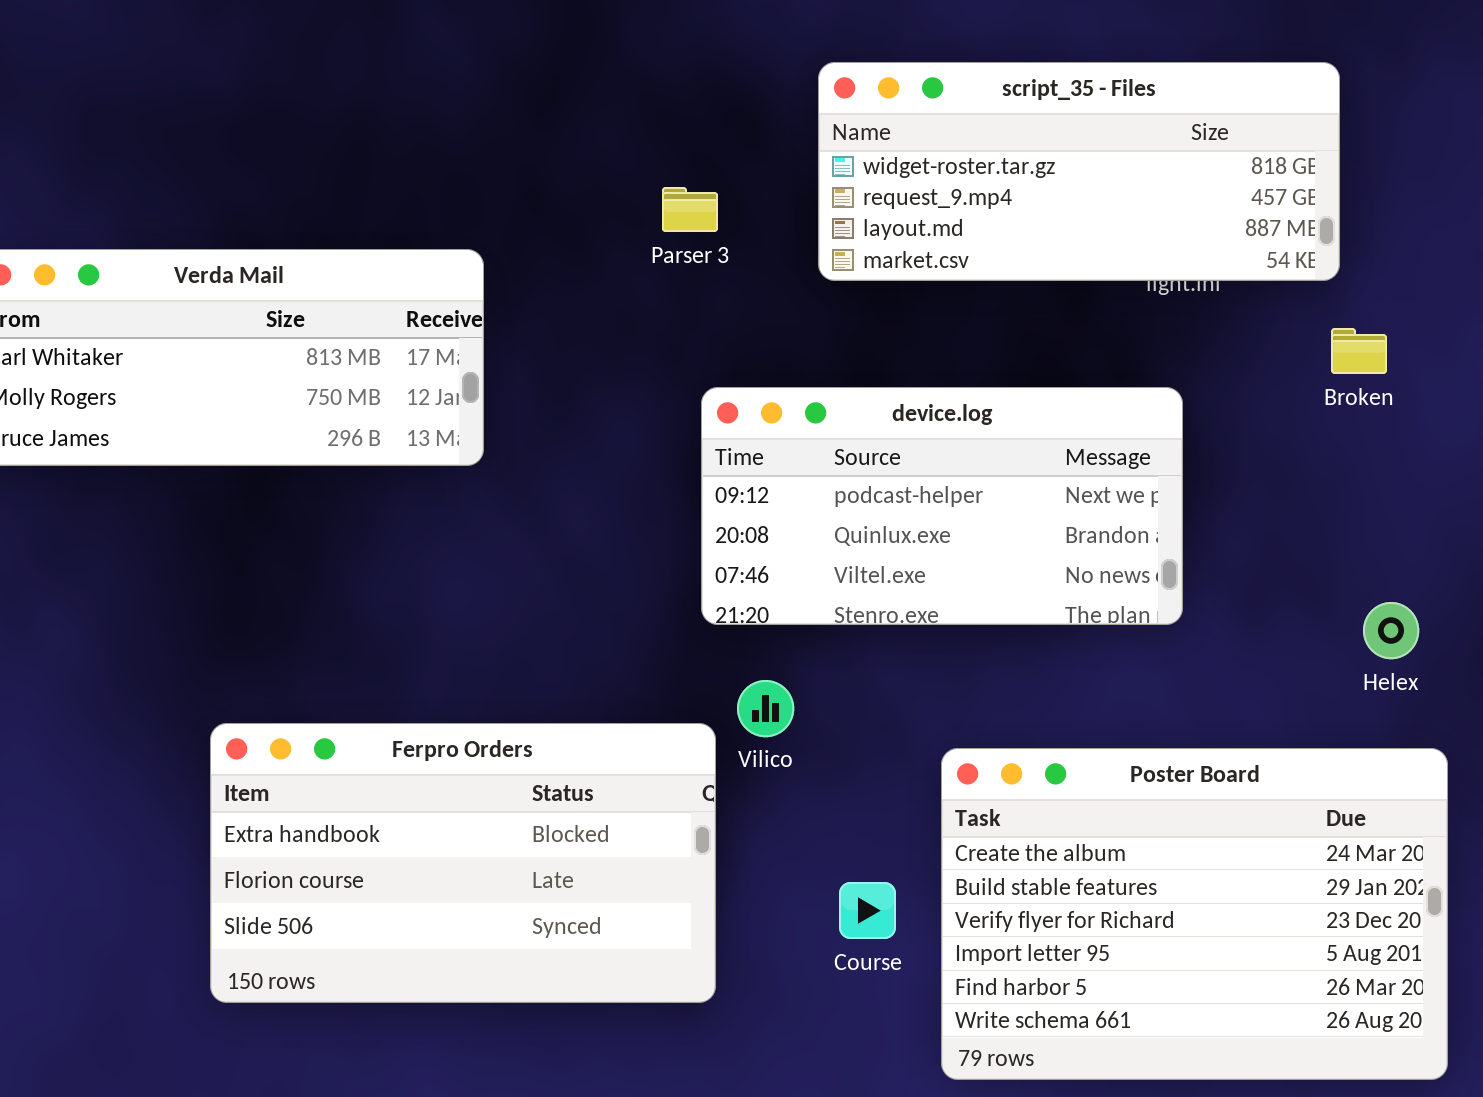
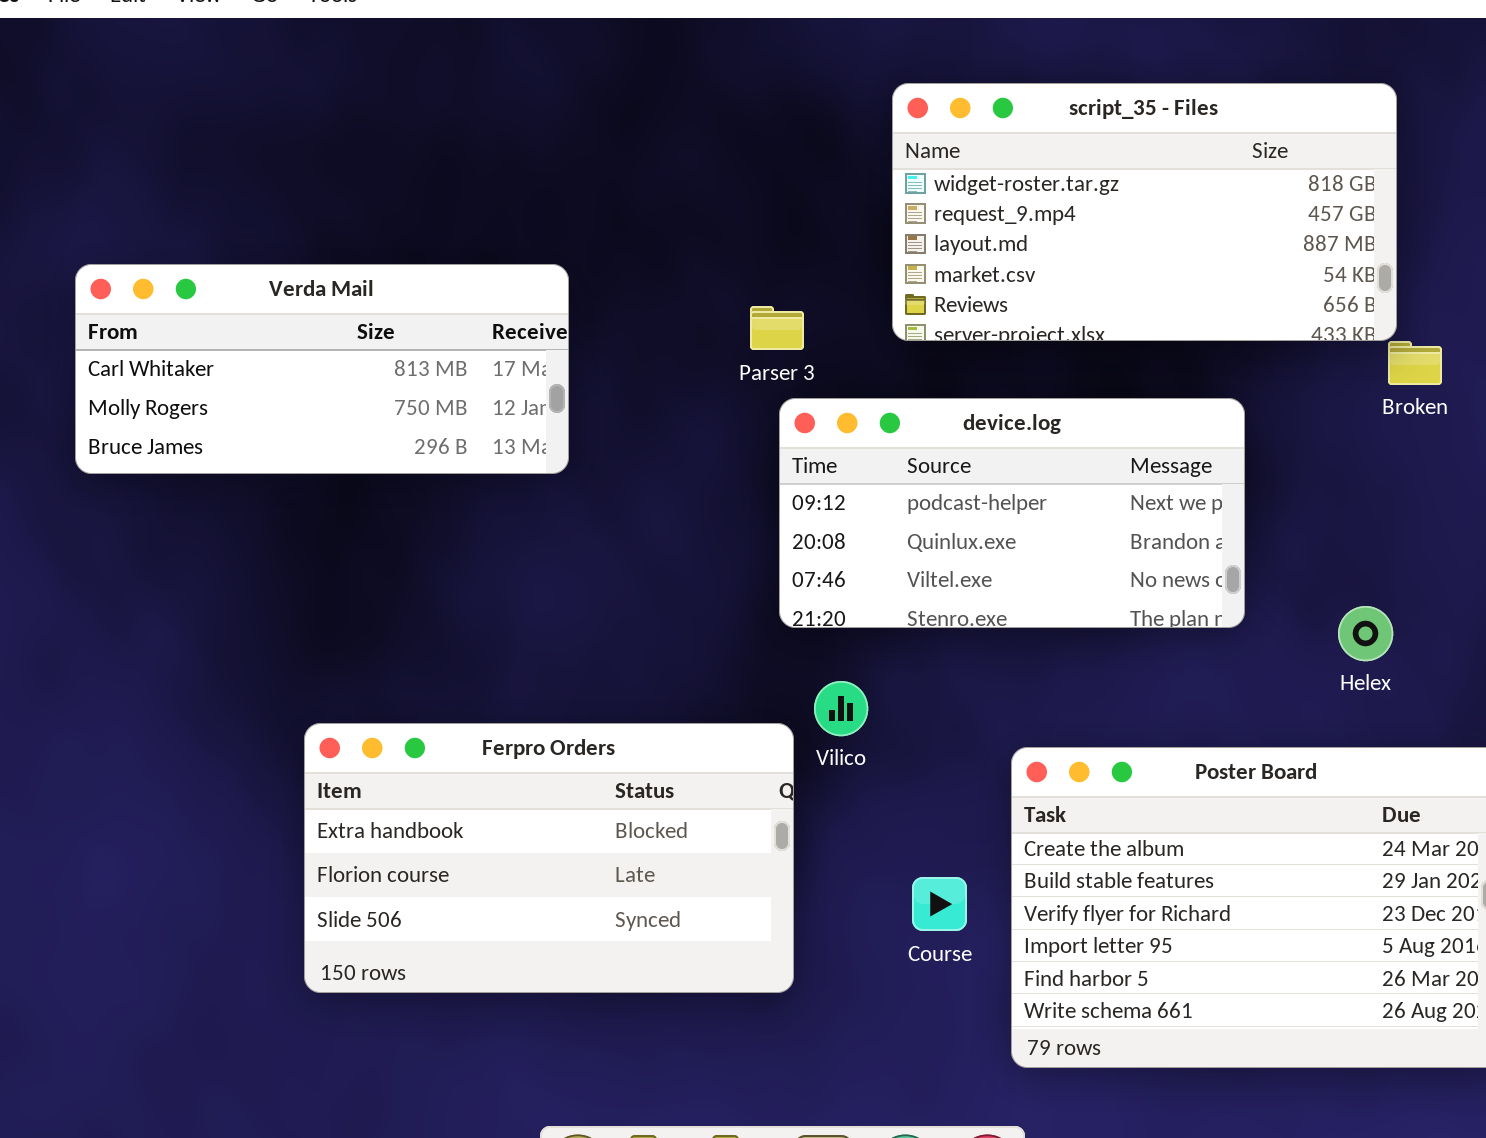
script_35 - Files: [818,62,1340,281] -> [892,83,1397,341], resized
Parser 3: [662,187,718,232] -> [750,306,804,350], moved
Helex: [1363,602,1419,659] -> [1338,606,1393,661], moved

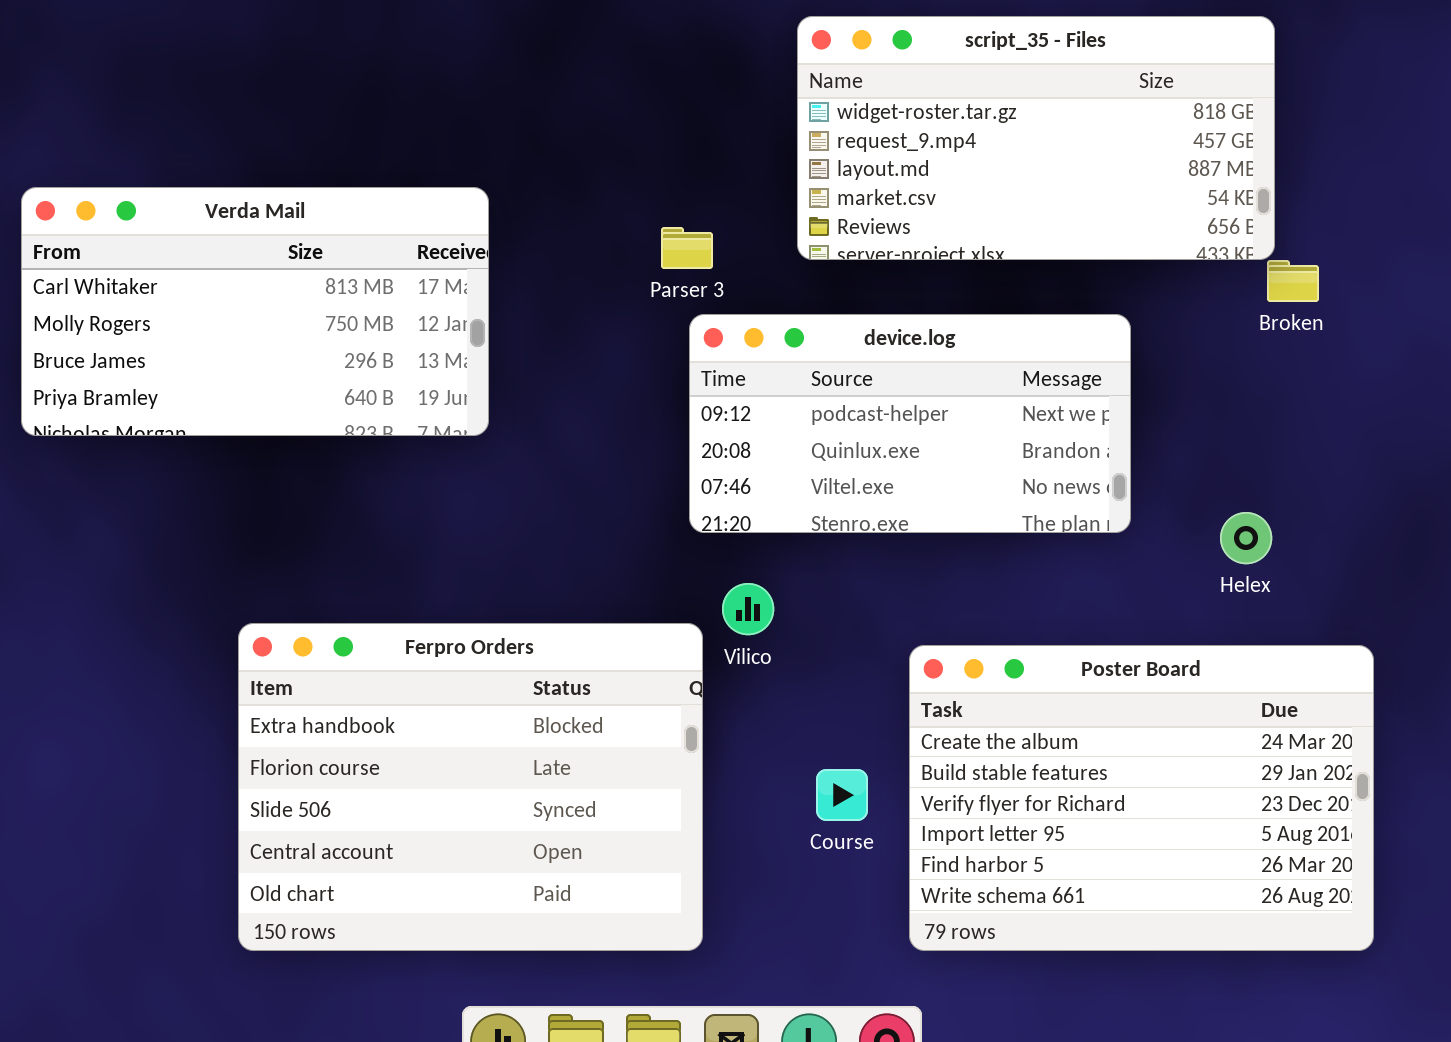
Verda Mail: [75,264,569,474] -> [21,187,489,436], resized
Ferpro Orders: [304,723,794,993] -> [238,623,703,951], resized

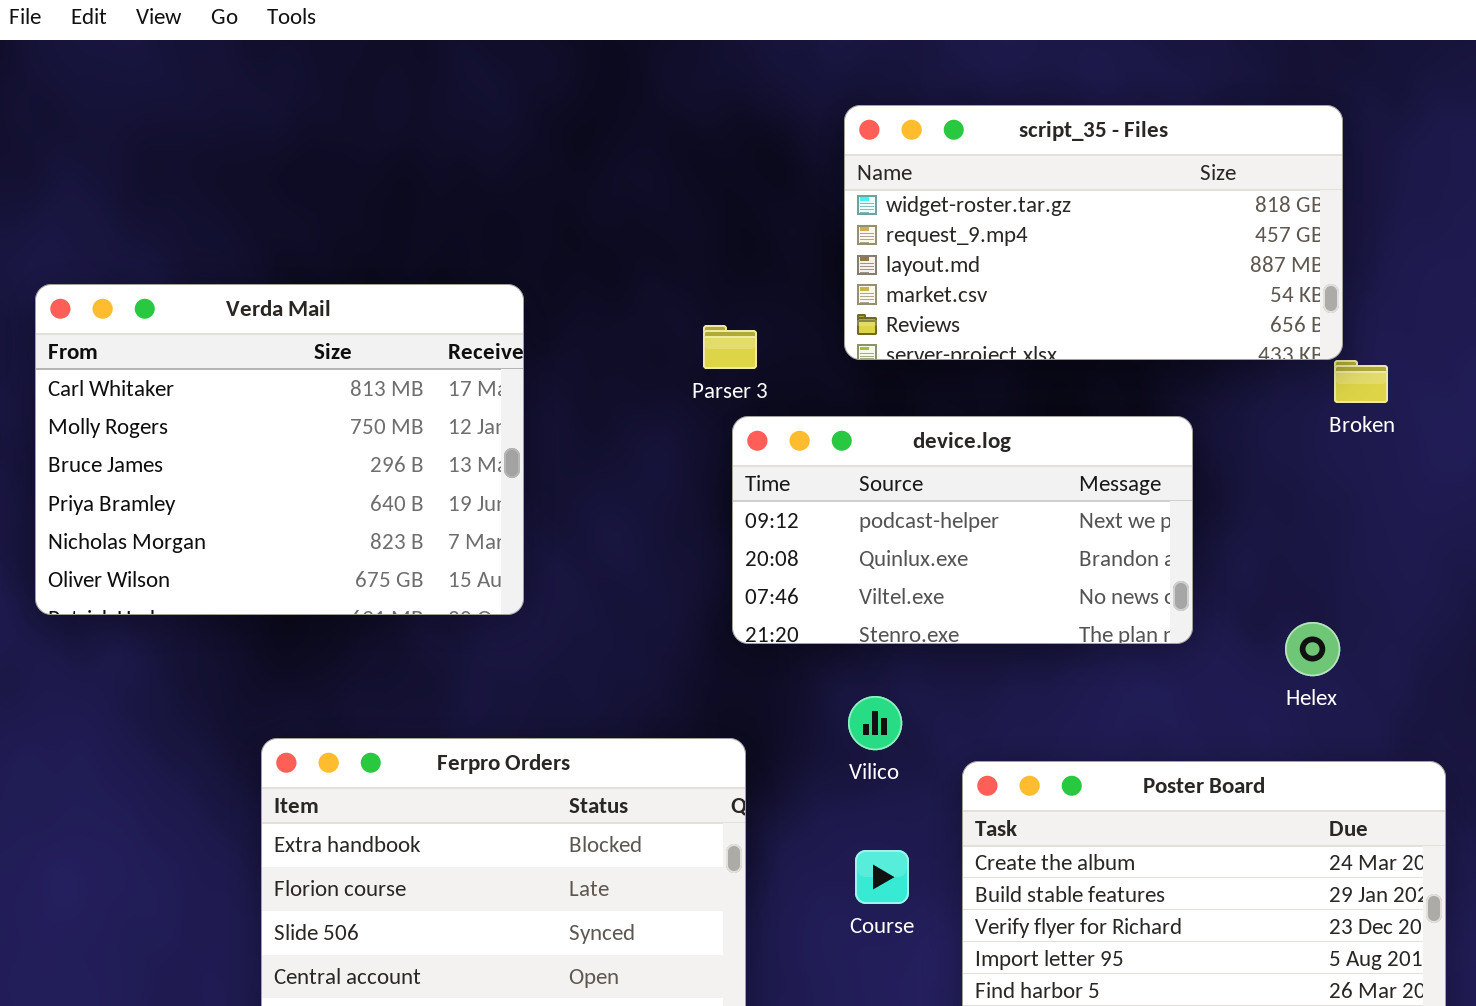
Verda Mail: [21,187,489,436] -> [35,284,524,615], resized
Vilico: [722,583,774,635] -> [848,696,902,750], moved
Course: [816,769,868,821] -> [855,850,909,904], moved

